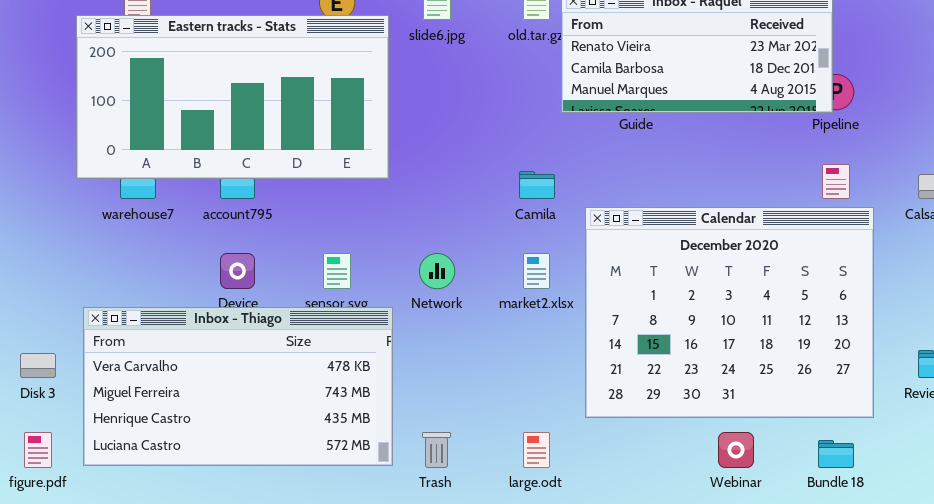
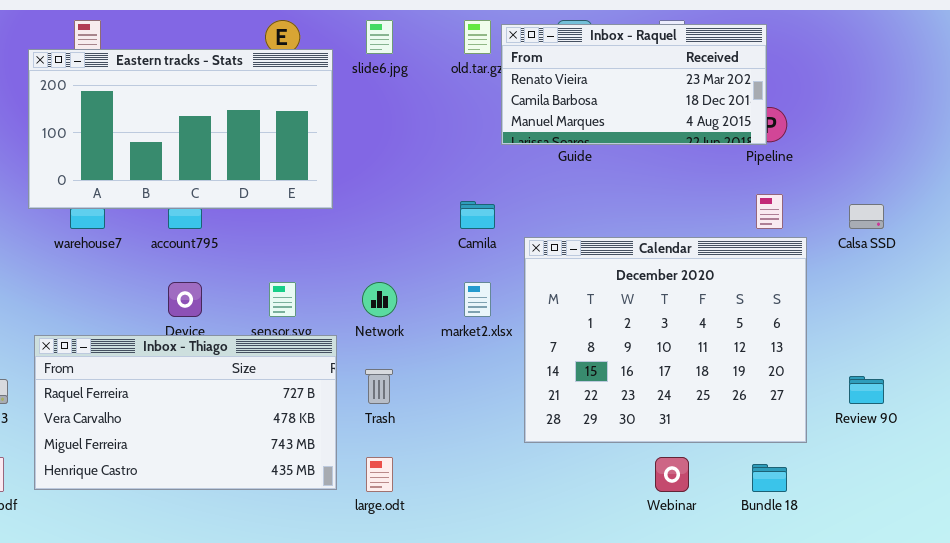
Inbox - Thiago: [83,307,393,466] -> [34,335,337,490], scrolled up 1 row
Trash: [422,432,451,468] -> [365,369,393,404], moved
large.odt: [523,432,550,468] -> [366,457,393,492], moved

